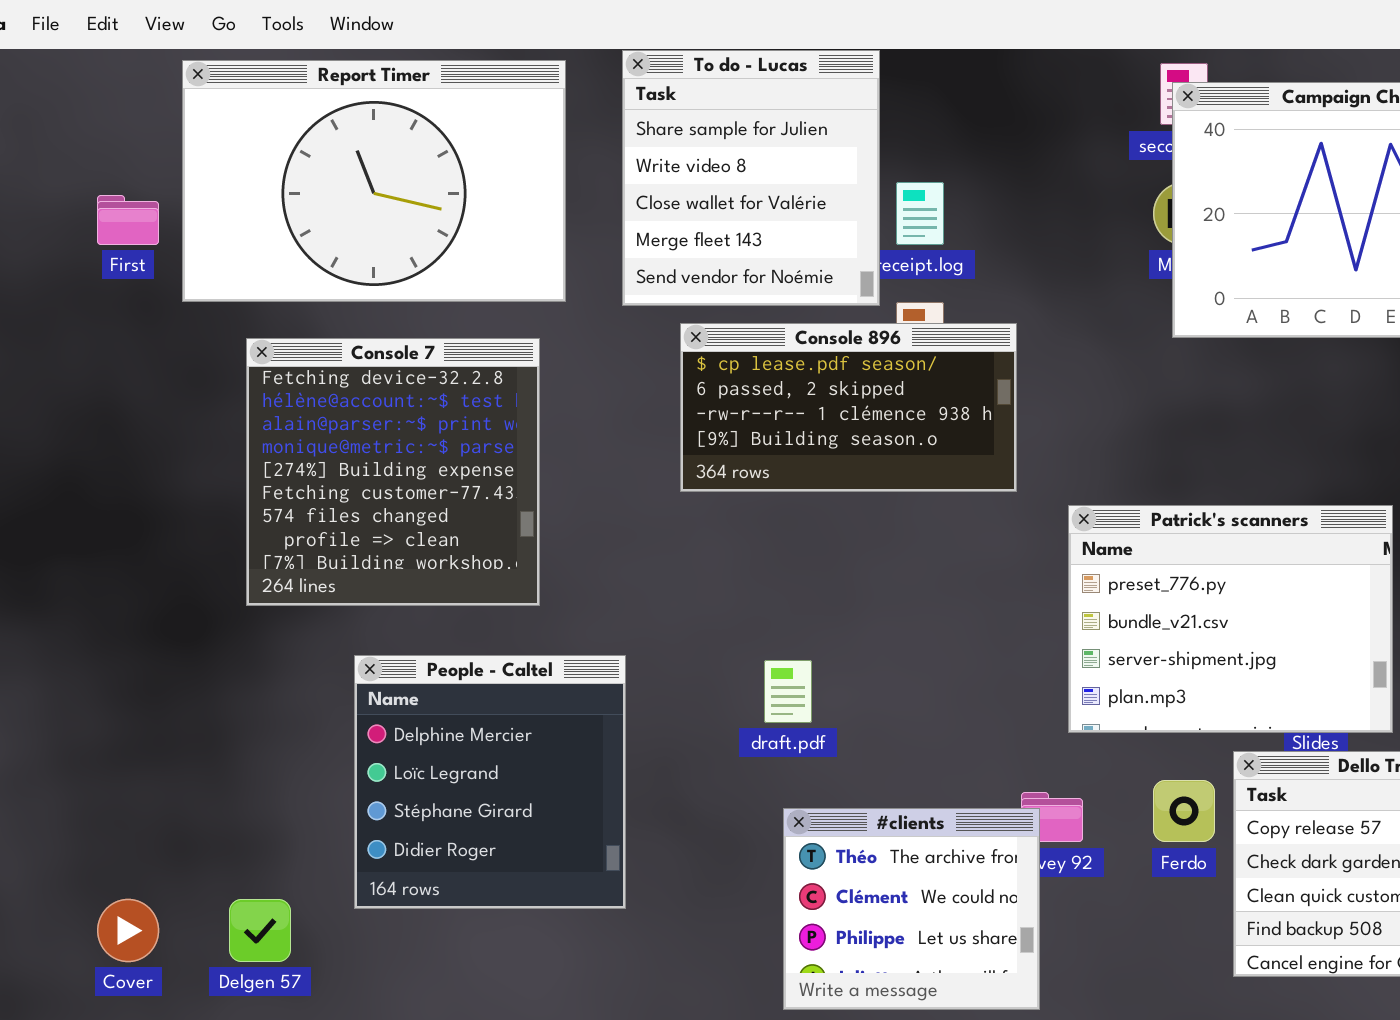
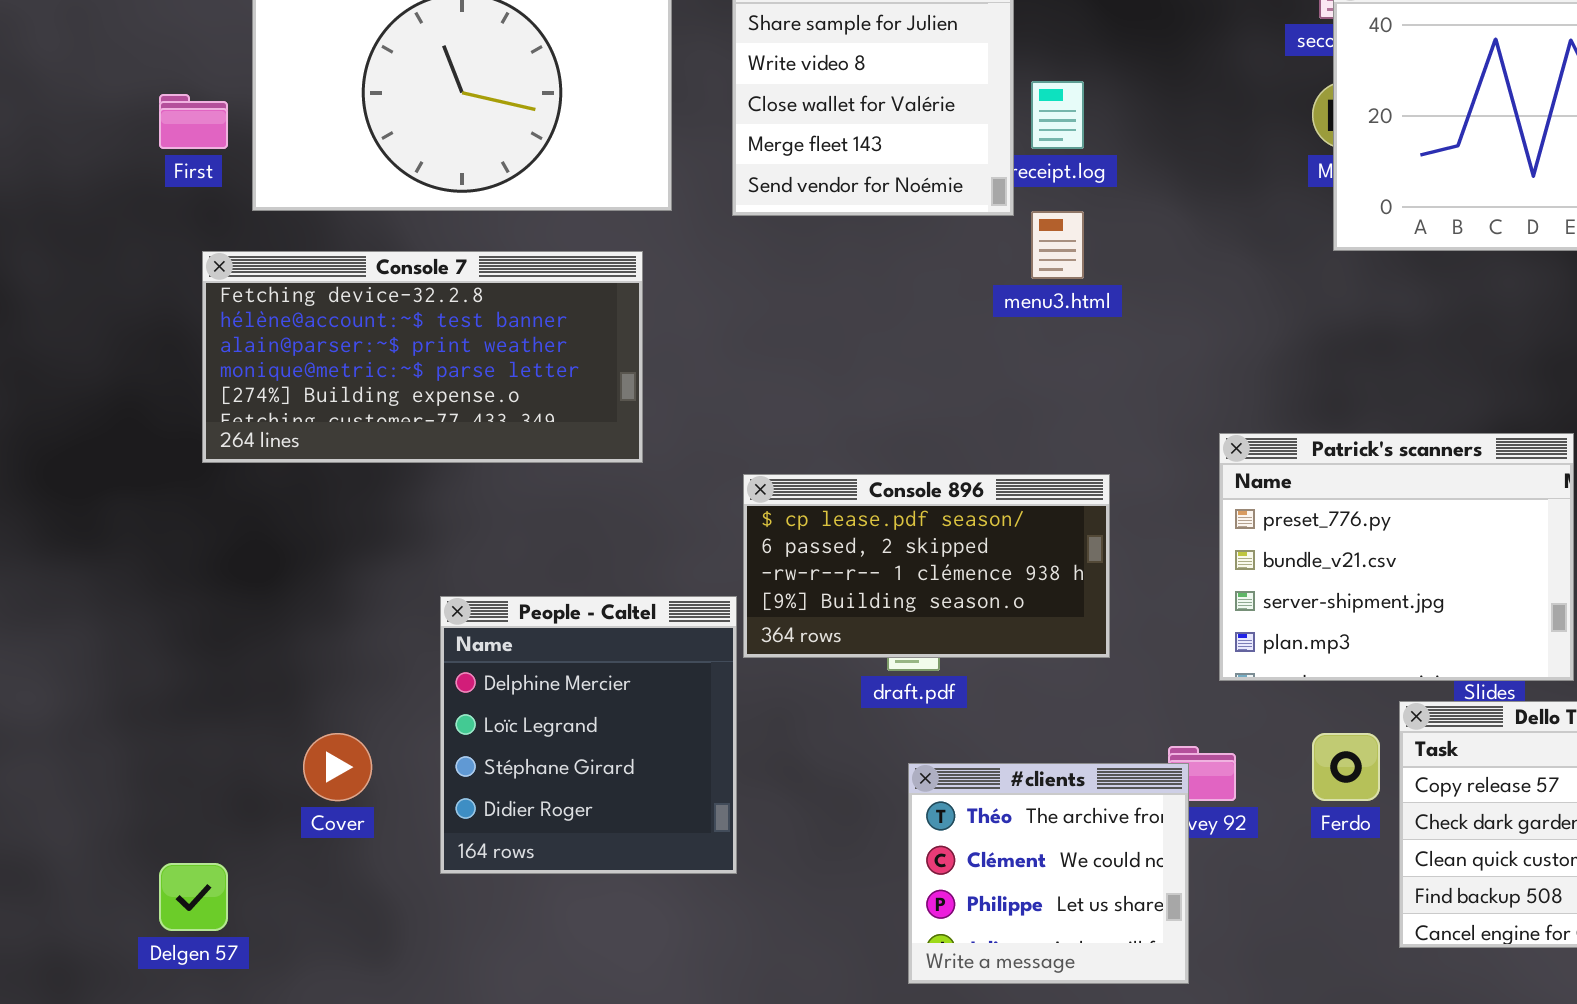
Console 896: [680,323,1017,492] -> [743,474,1110,658], moved
Console 7: [246,338,540,606] -> [202,251,643,463], resized
Cover: [97,899,159,962] -> [303,733,372,801], moved
Delgen 57: [229,899,291,962] -> [159,863,228,931], moved

